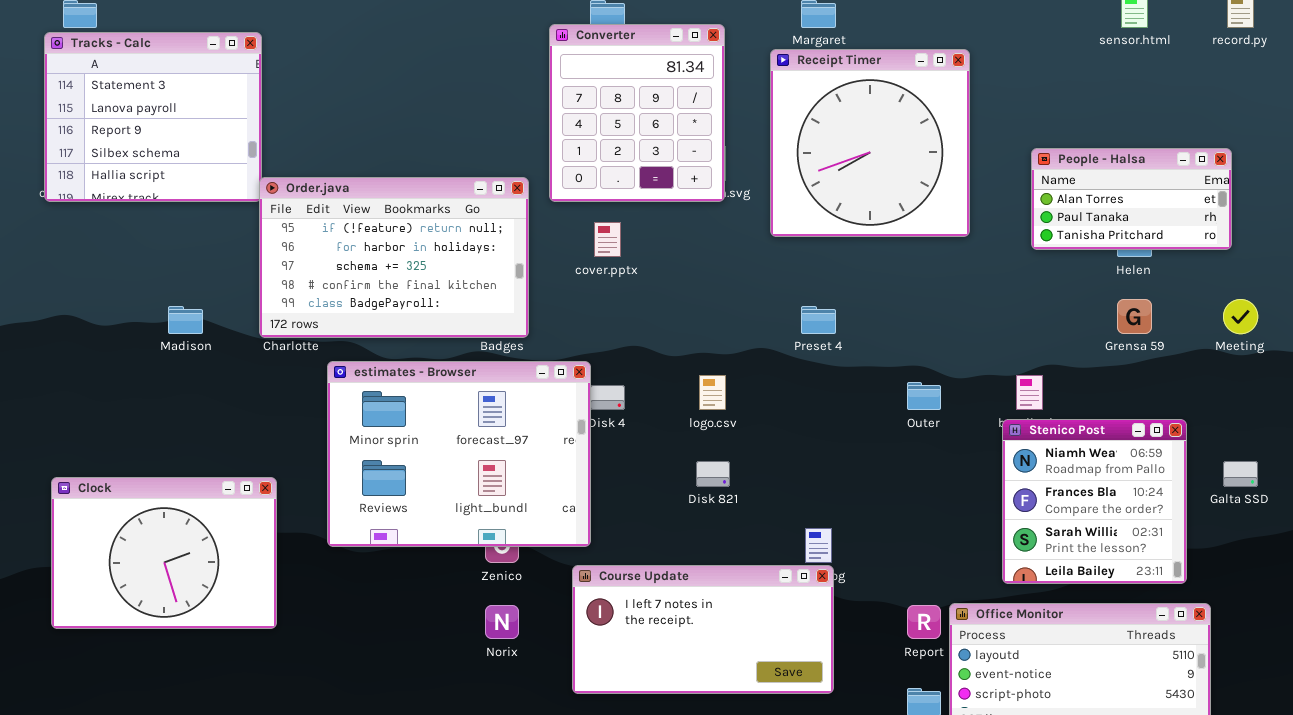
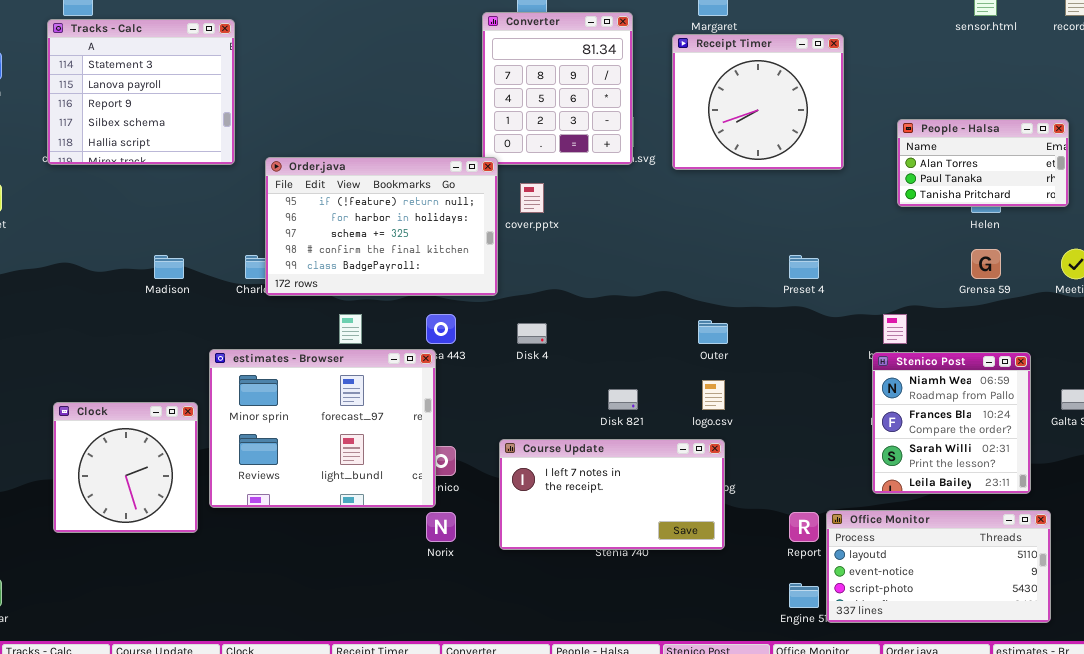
Receipt Timer: [770,49,970,237] -> [672,34,844,170], resized
Order.java: [259,177,529,338] -> [265,157,498,296], moved
Preset 4: [801,306,836,334] -> [789,255,819,279], moved
estimates - Browser: [327,361,591,547] -> [209,349,436,508], moved
logo.csv: [699,375,726,410] -> [702,380,725,410], moved
Outer: [907,382,941,410] -> [698,320,728,344], moved
Clock: [51,477,277,629] -> [53,402,198,533], resized
Course Update: [572,565,834,694] -> [499,439,725,550], moved

